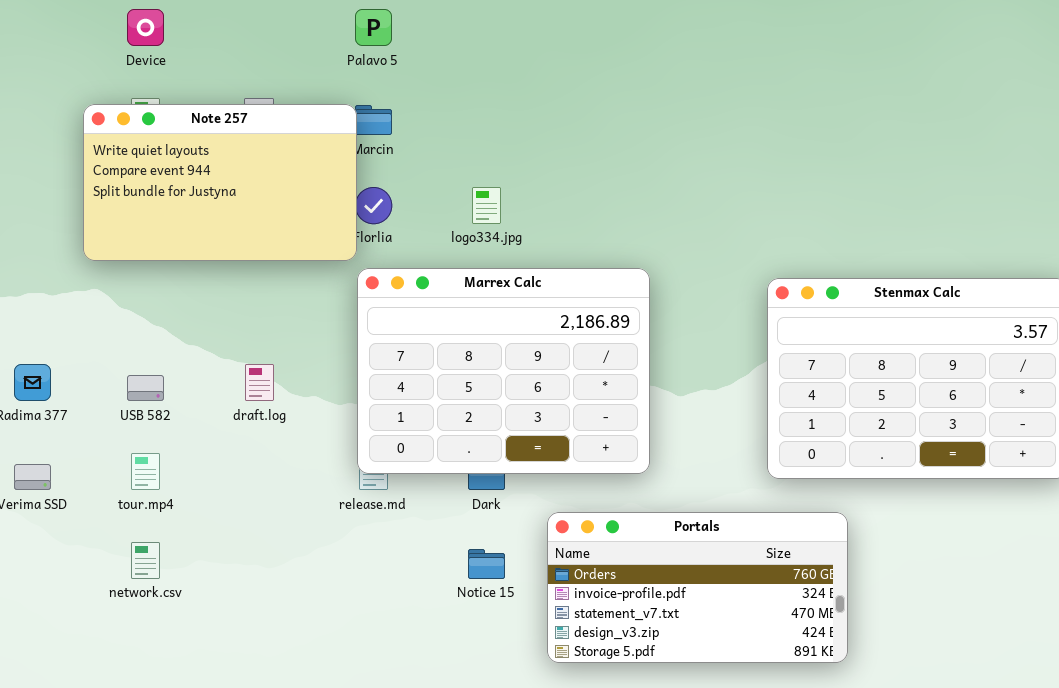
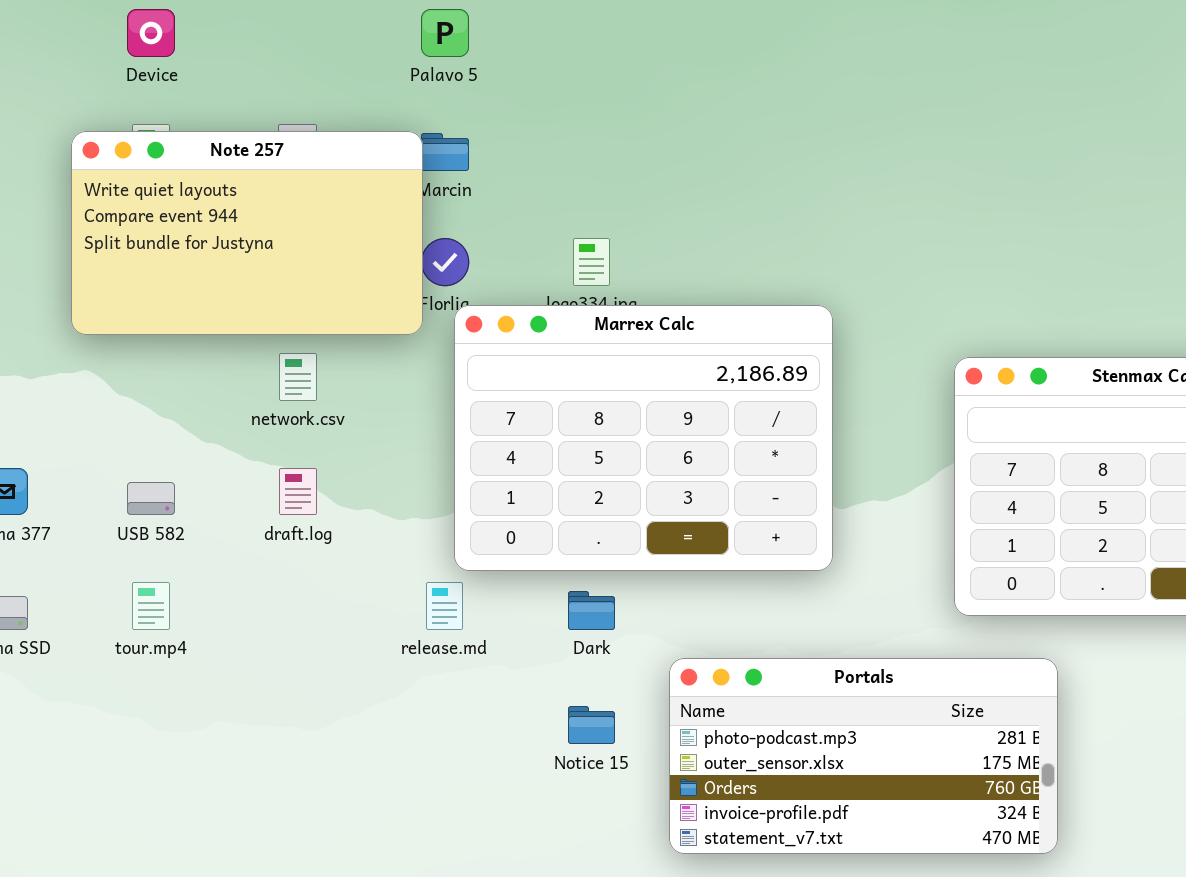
Marrex Calc: [357,268,650,474] -> [454,305,833,571], moved
Portals: [547,512,848,663] -> [669,658,1058,854], scrolled up 2 rows
network.csv: [131,542,160,579] -> [279,353,317,401], moved

